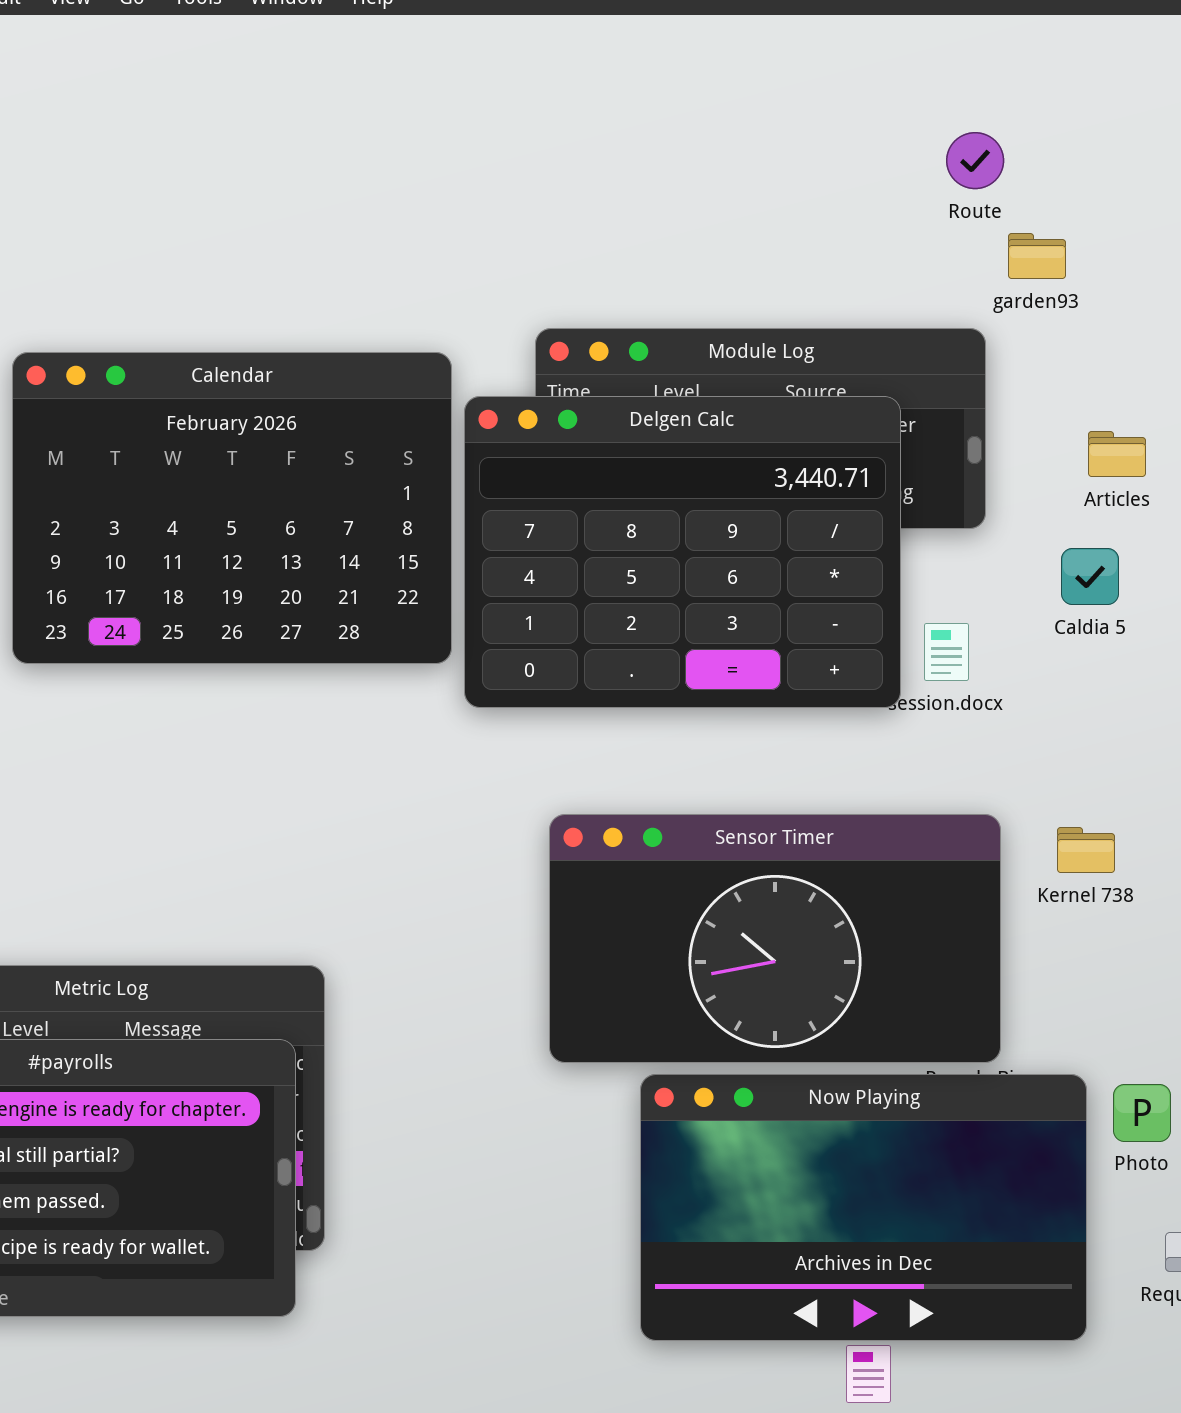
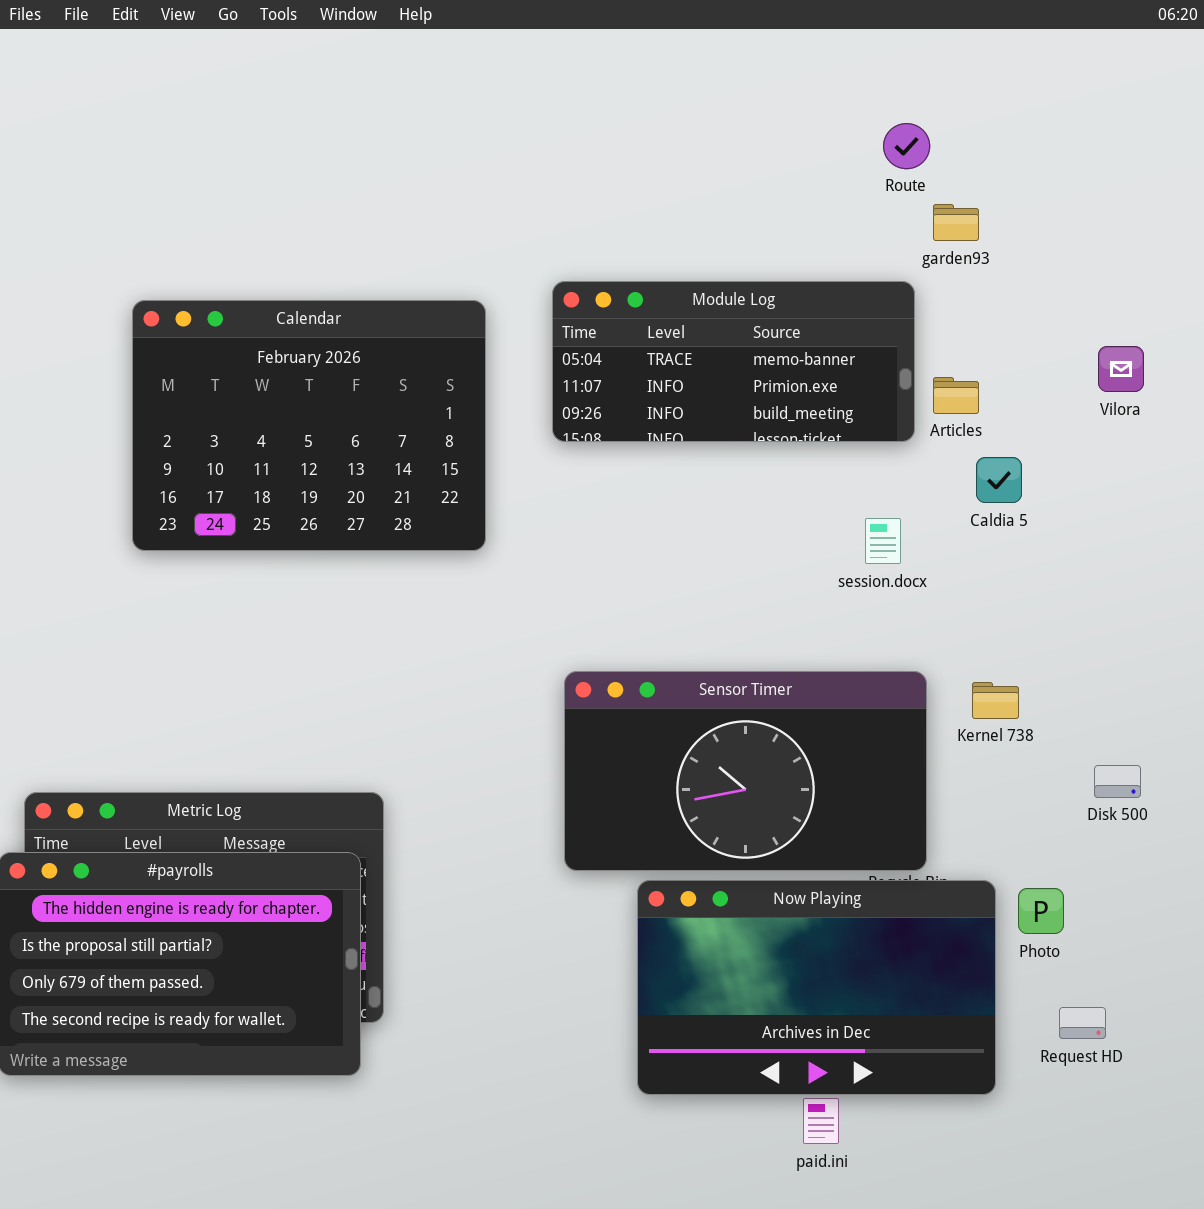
Delgen Calc: [464,396,901,708] -> none, closed
Articles: [1088,431,1146,477] -> [933,377,979,414], moved

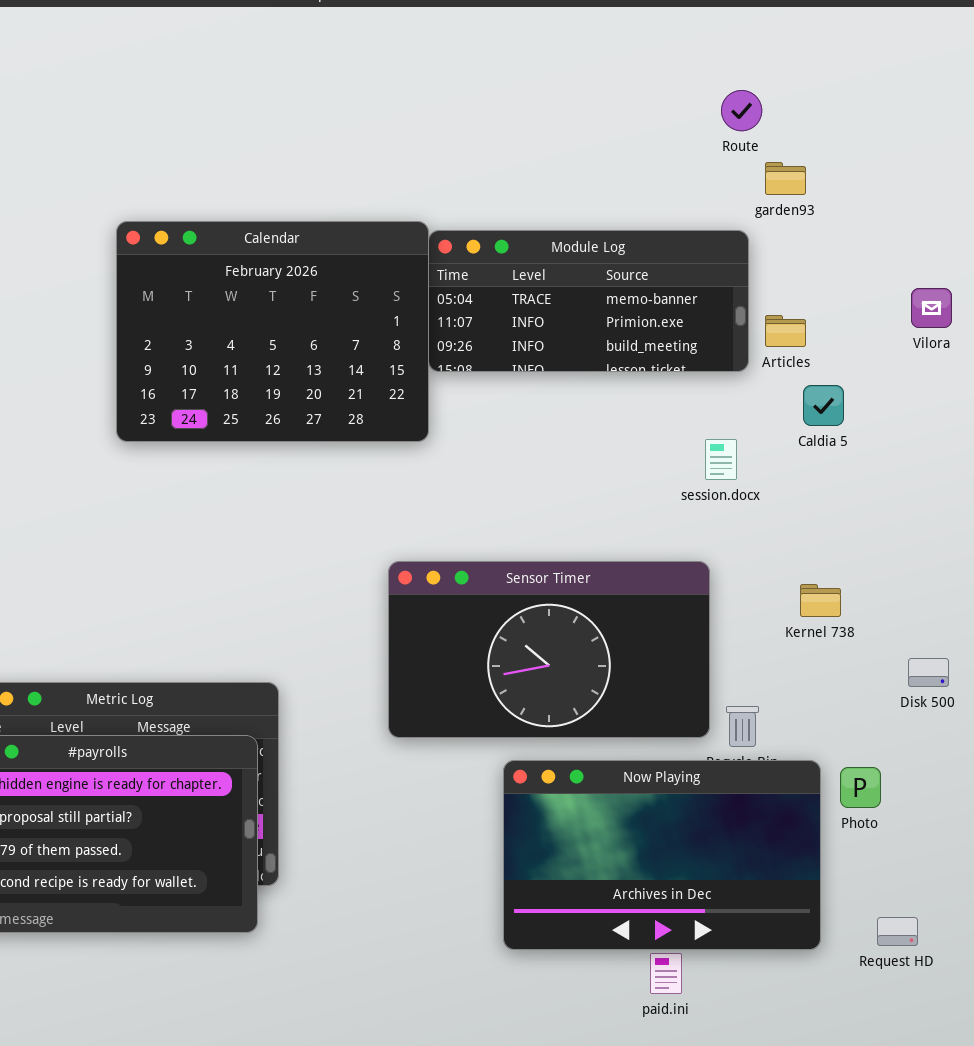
Calendar: [132,300,486,551] -> [116,221,429,442], moved
Sensor Timer: [564,671,927,871] -> [388,561,710,738], moved
Request HD: [1059,1007,1106,1039] -> [877,917,918,946], moved

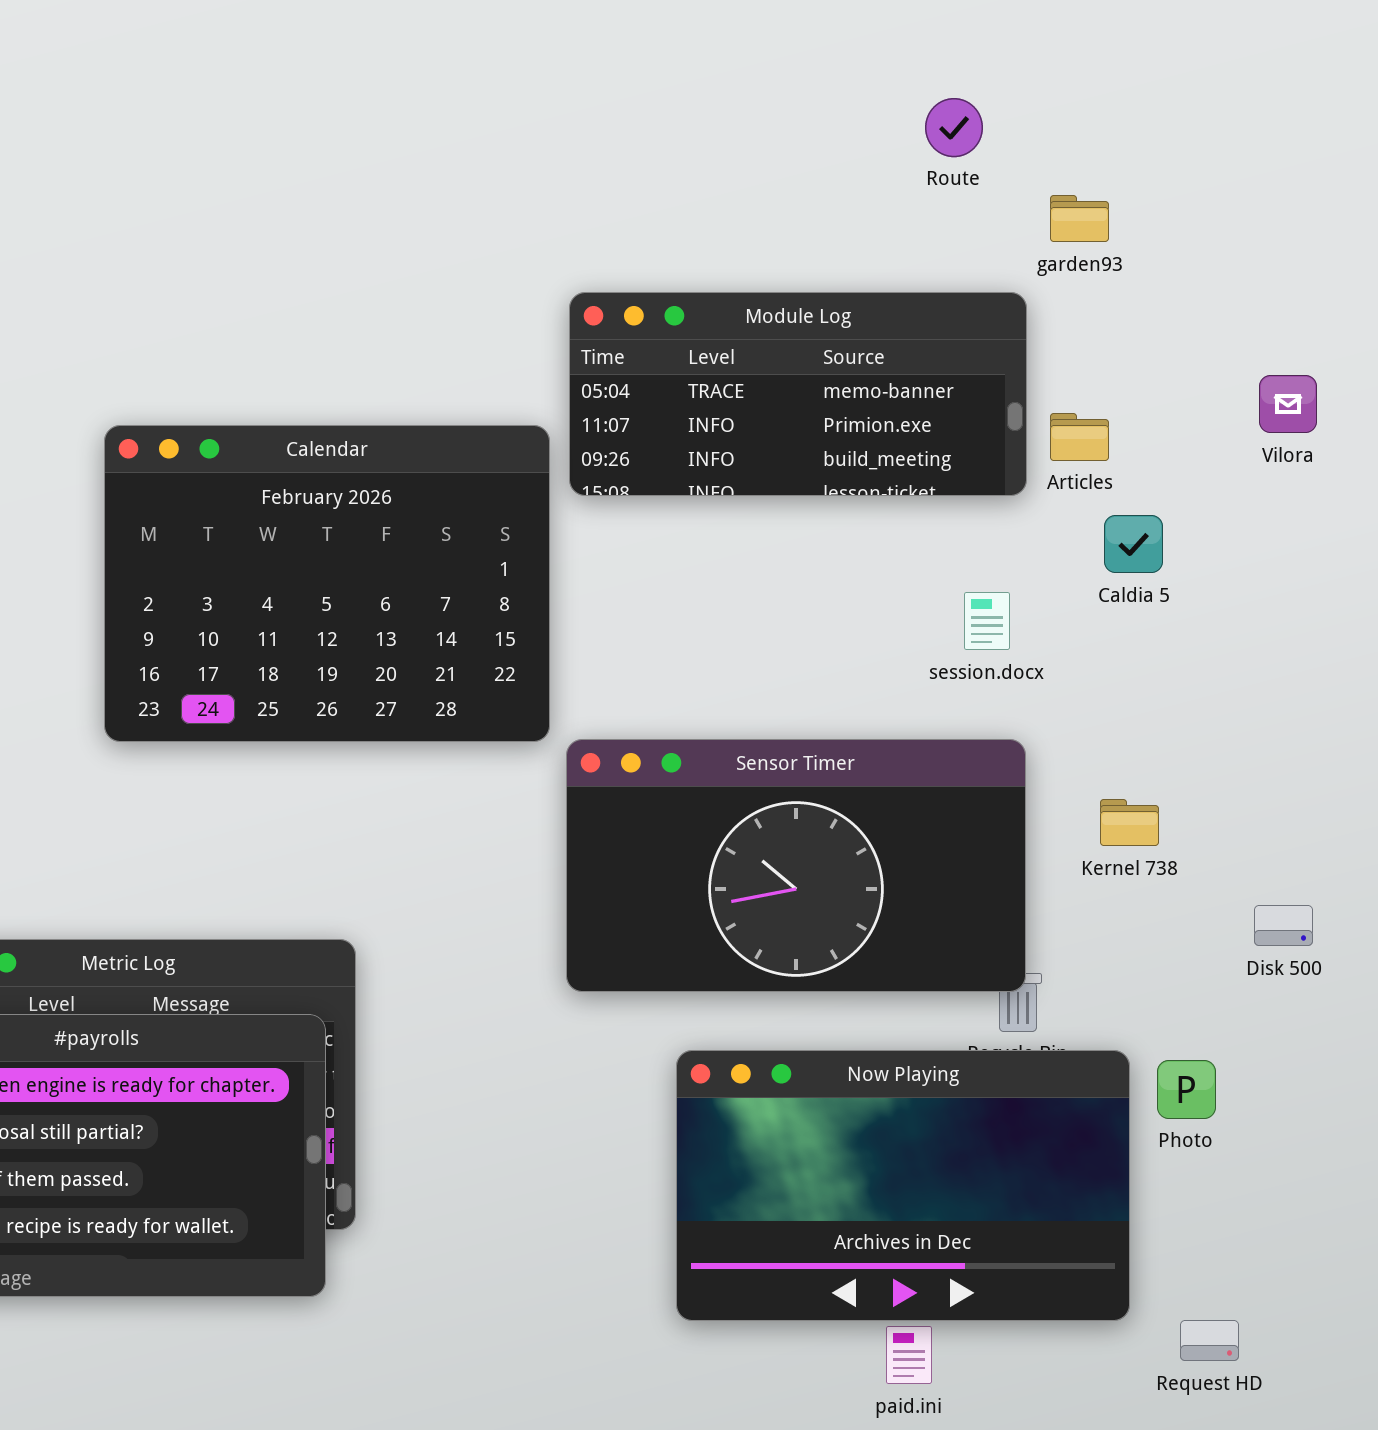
Route: [721,90,762,131] -> [925,98,983,157], moved
Calendar: [116,221,429,442] -> [104,425,550,742], moved
Sensor Timer: [388,561,710,738] -> [566,739,1026,992], moved
Request HD: [877,917,918,946] -> [1180,1320,1239,1361], moved

